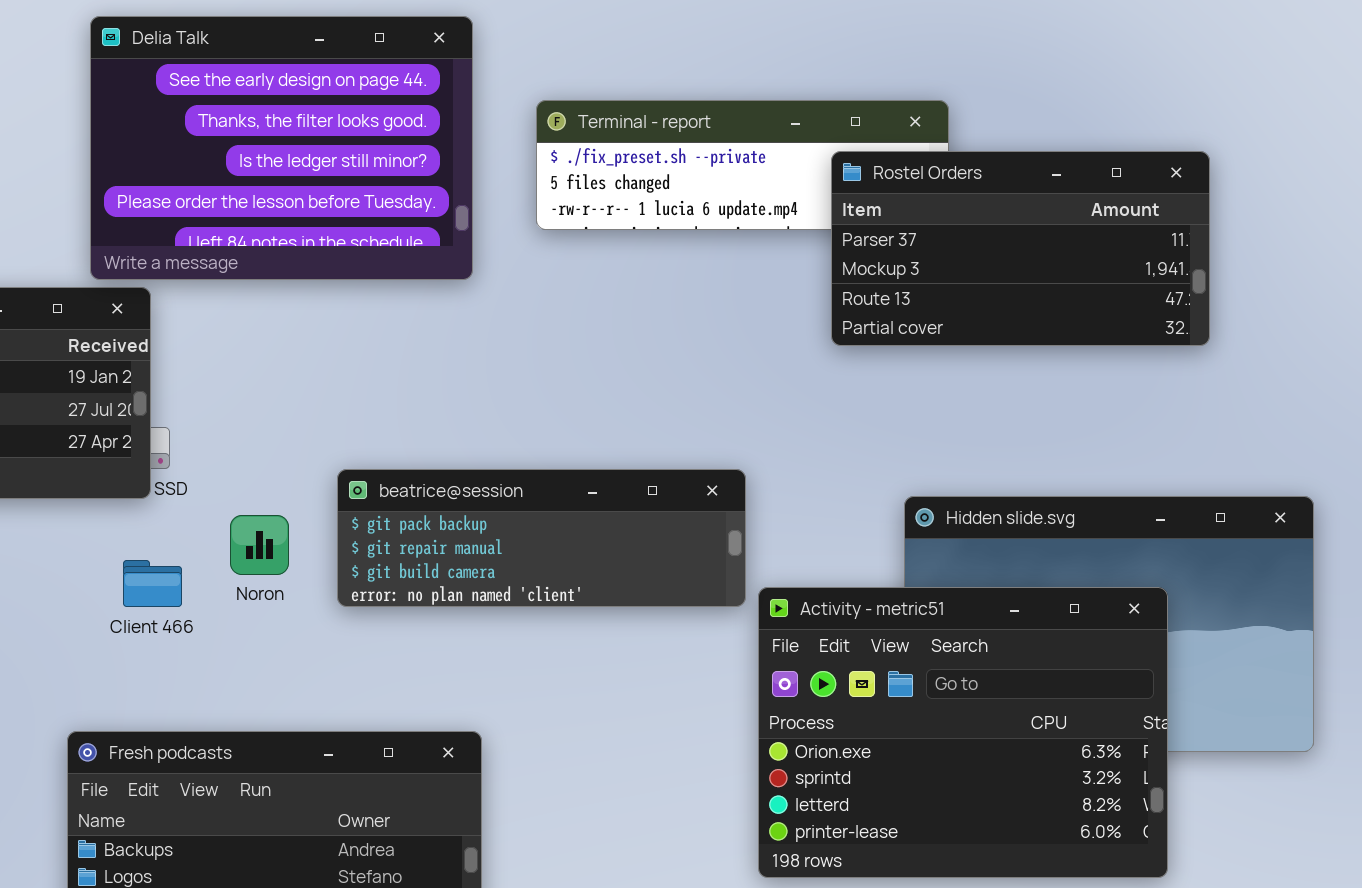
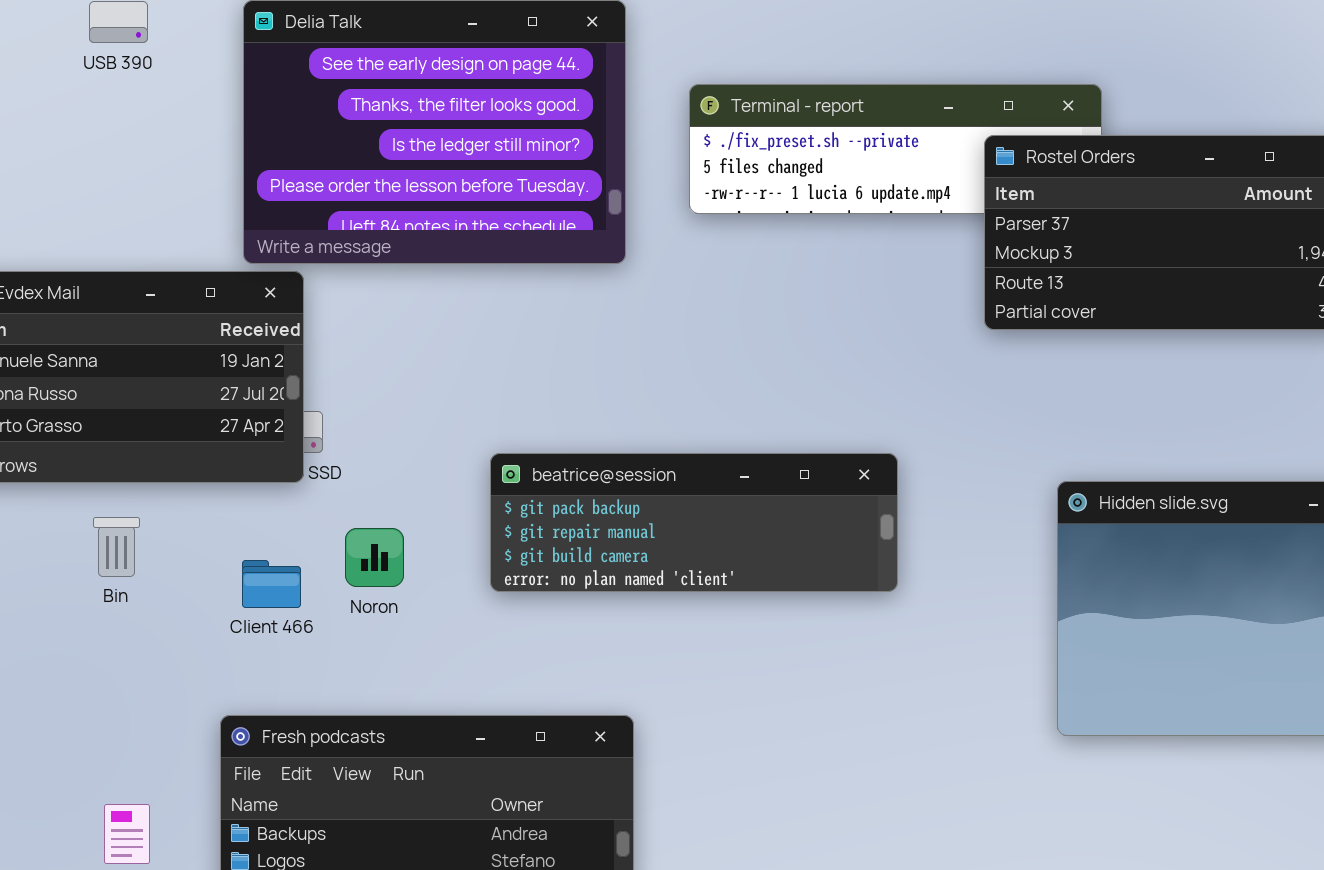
Noron: [230,515,289,575] -> [345,528,404,587], moved
Client 466: [123,560,182,607] -> [242,560,301,608], moved
Activity - metric51: [758,587,1168,878] -> none, closed

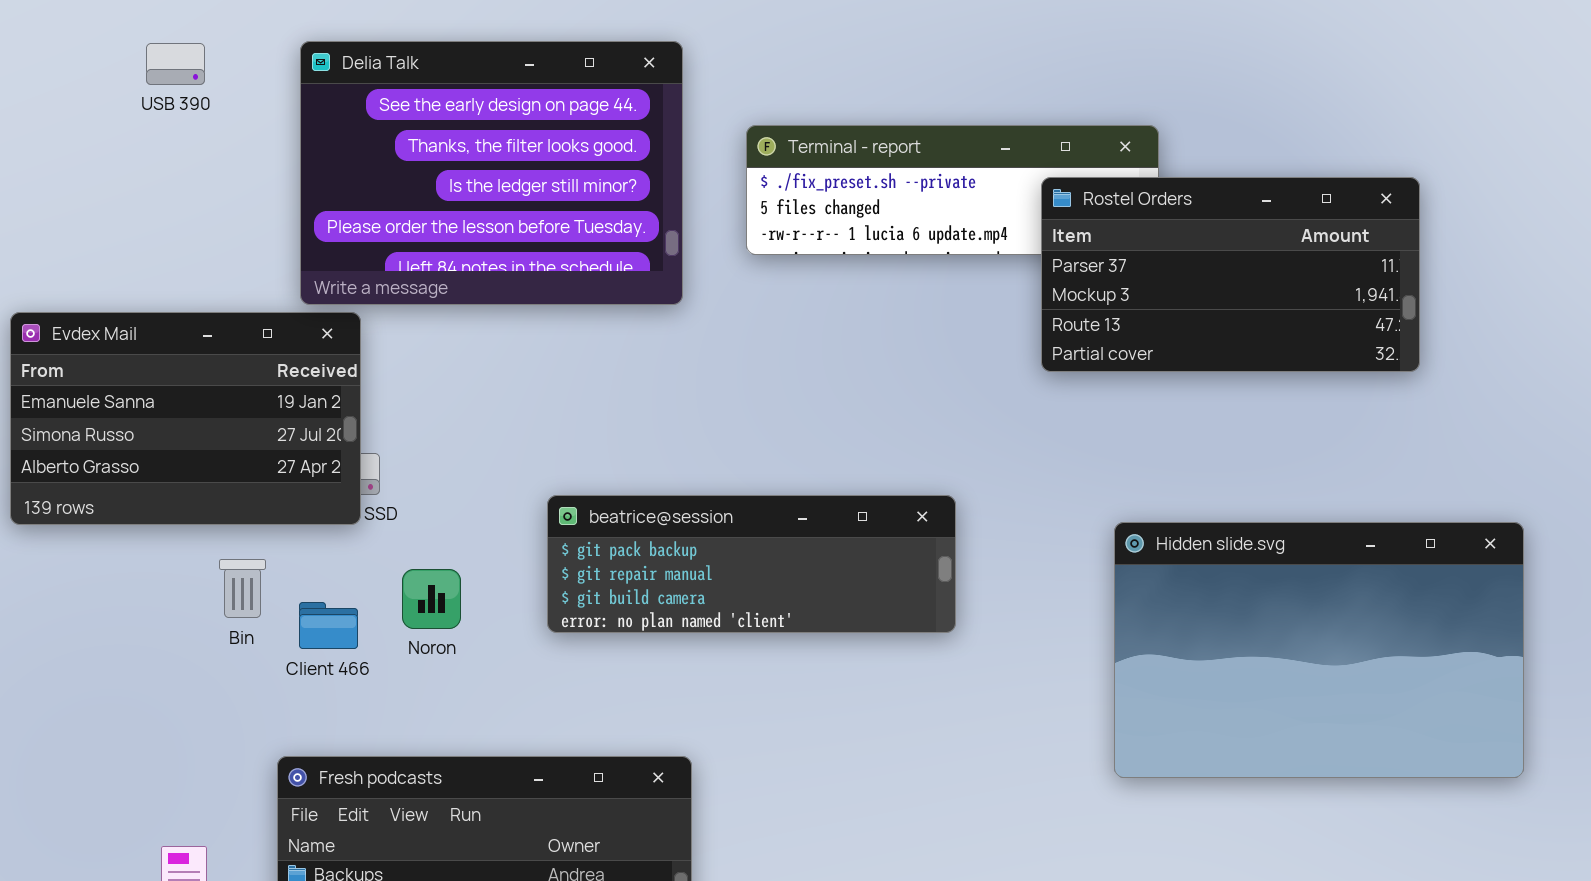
Bin: [93,517,140,577] -> [219,559,266,618], moved

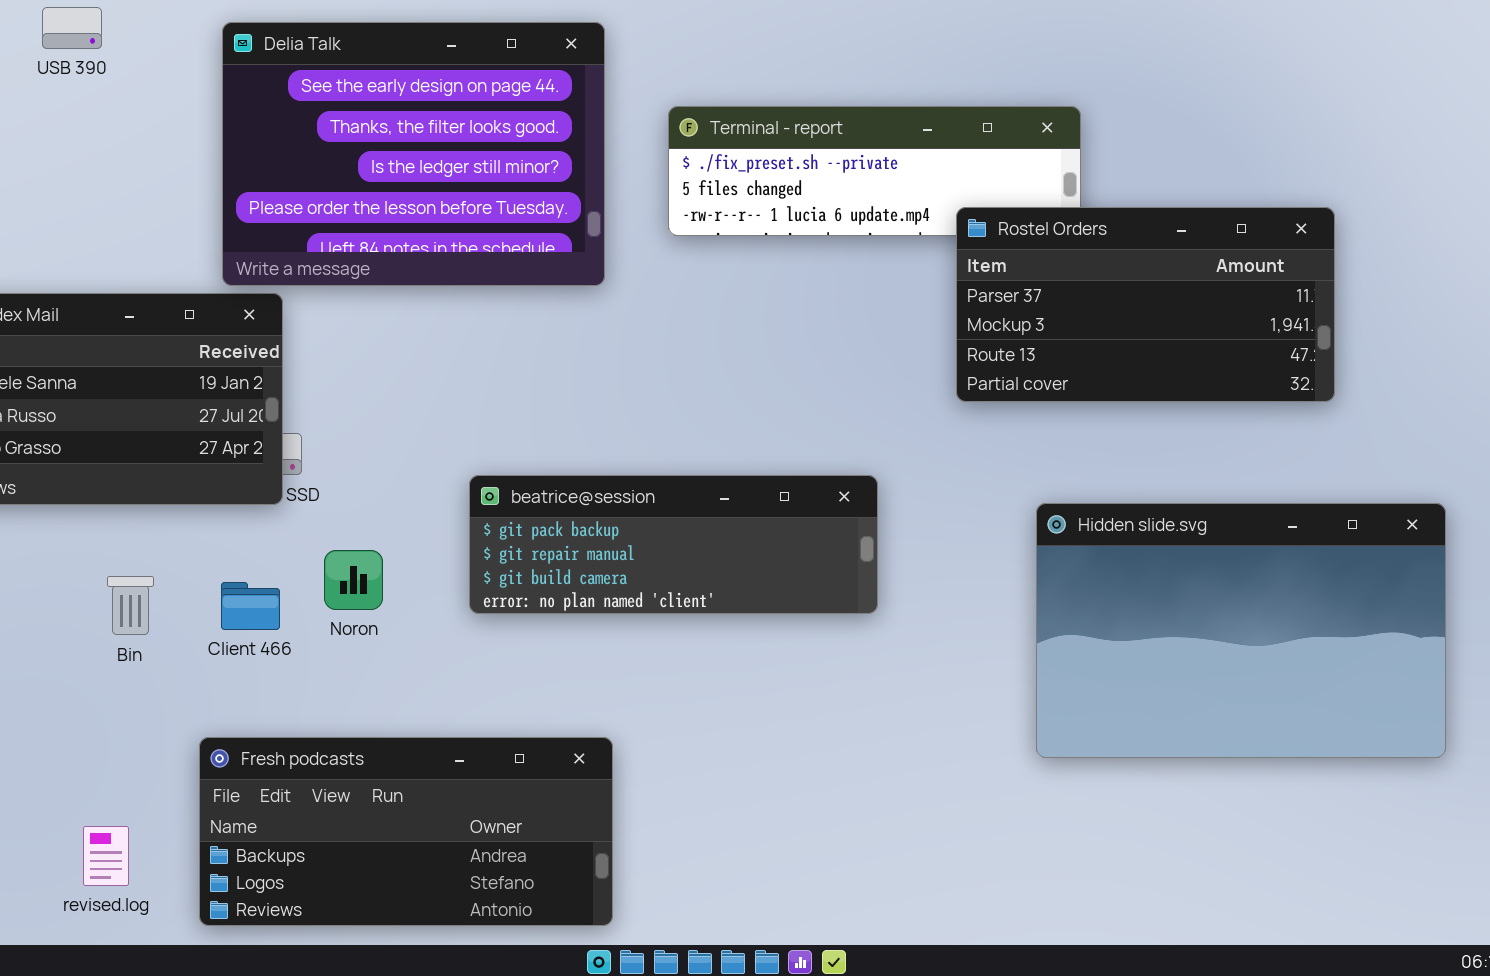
USB 390: [146,43,205,85] -> [42,7,102,49], moved
Rostel Orders: [1041,177,1420,372] -> [956,207,1335,402], moved
Bin: [219,559,266,618] -> [107,576,154,635], moved

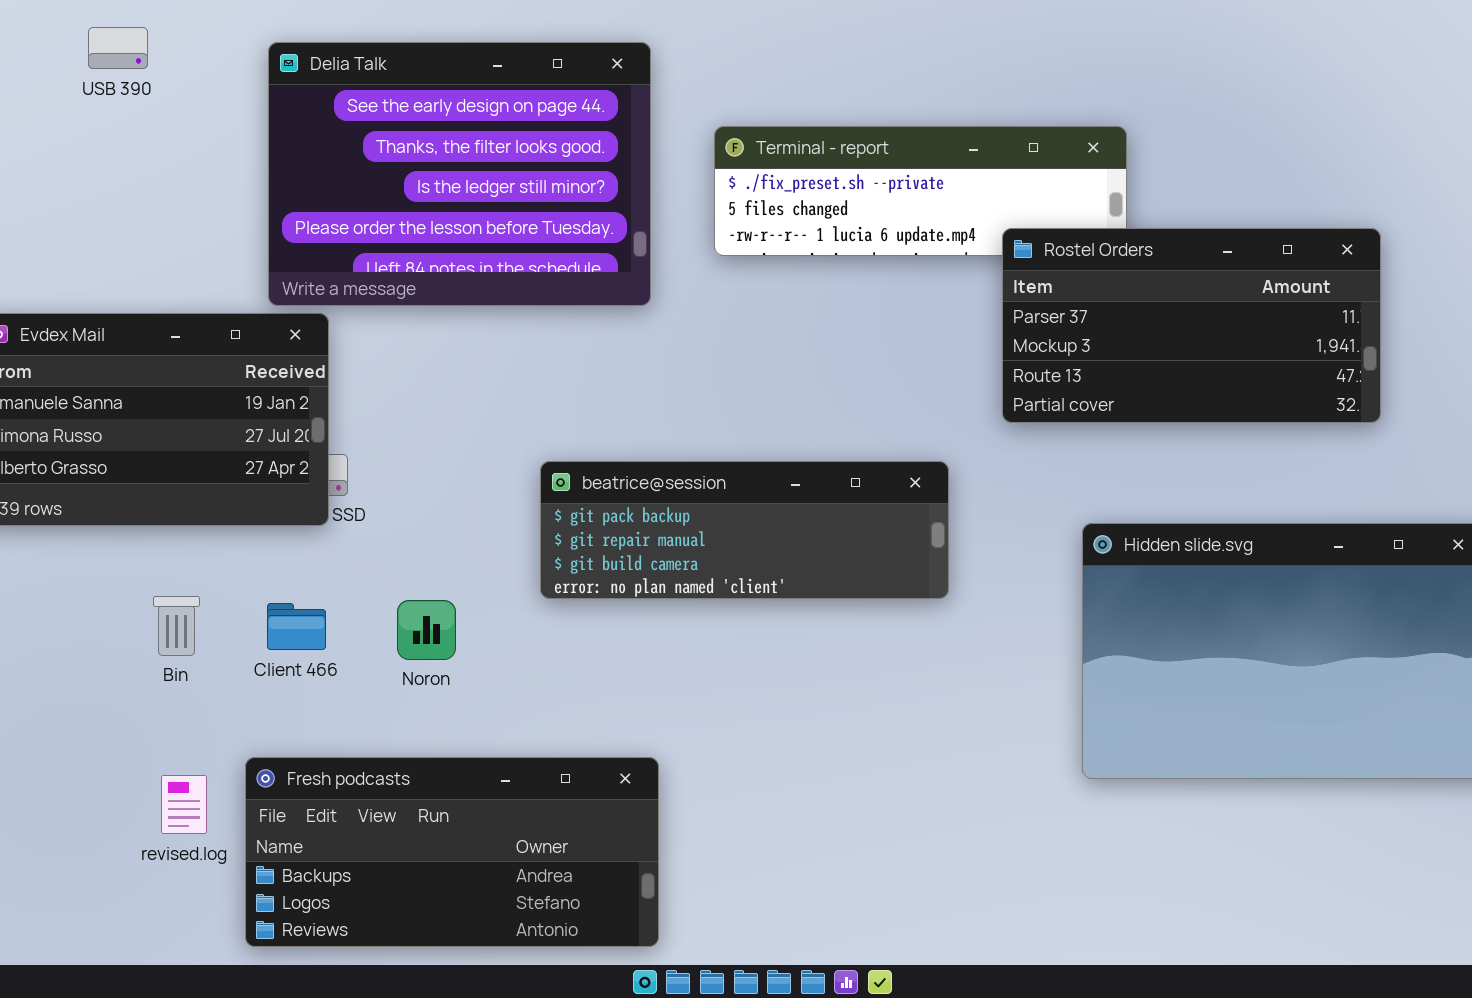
beatrice@session: [469,475,878,614] -> [540,461,949,599], moved
Noron: [324,550,383,610] -> [397,600,456,660], moved
revised.log: [83,826,129,886] -> [161,775,207,834], moved

